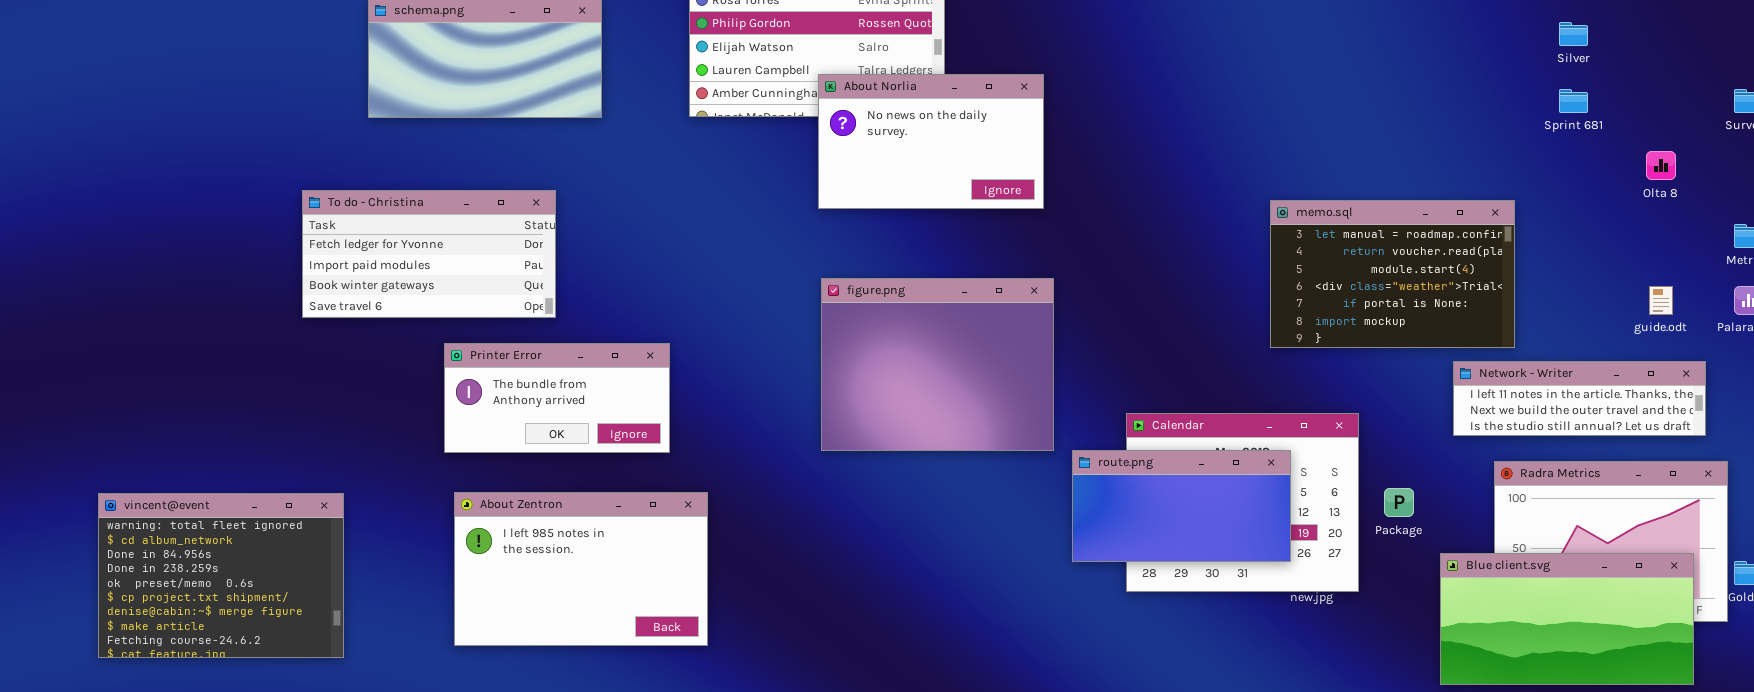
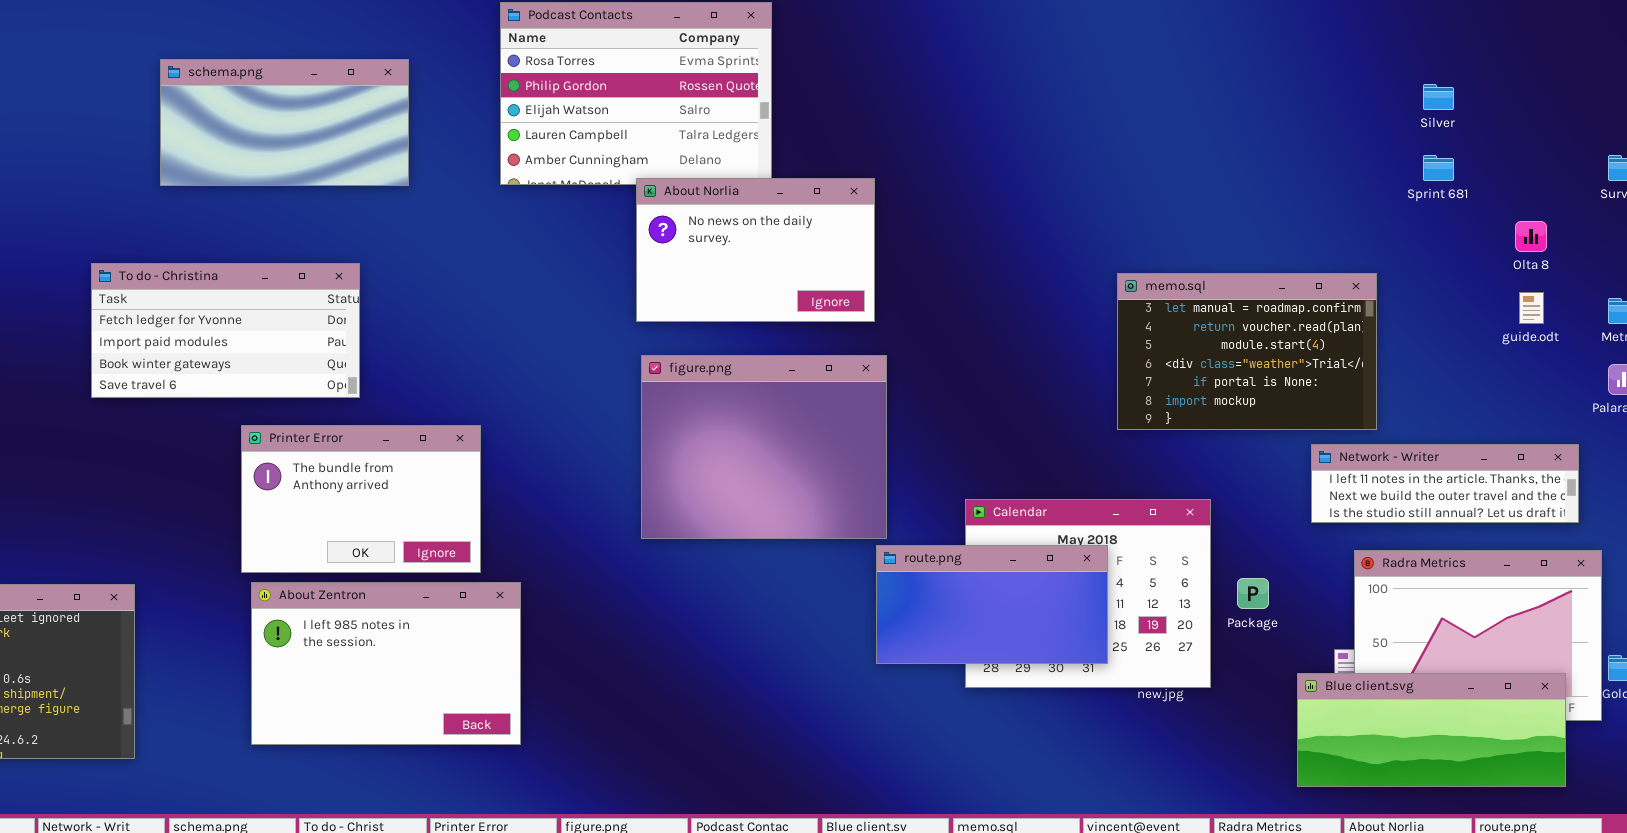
About Norlia: [818,74,1044,209] -> [636,178,875,322], moved
guide.odt: [1649,286,1673,315] -> [1519,292,1544,324], moved
Printer Error: [444,343,670,453] -> [241,425,481,573], resized
route.png: [1072,450,1291,562] -> [876,545,1108,664], moved
Blue client.svg: [1440,553,1694,685] -> [1297,673,1566,787], resized

